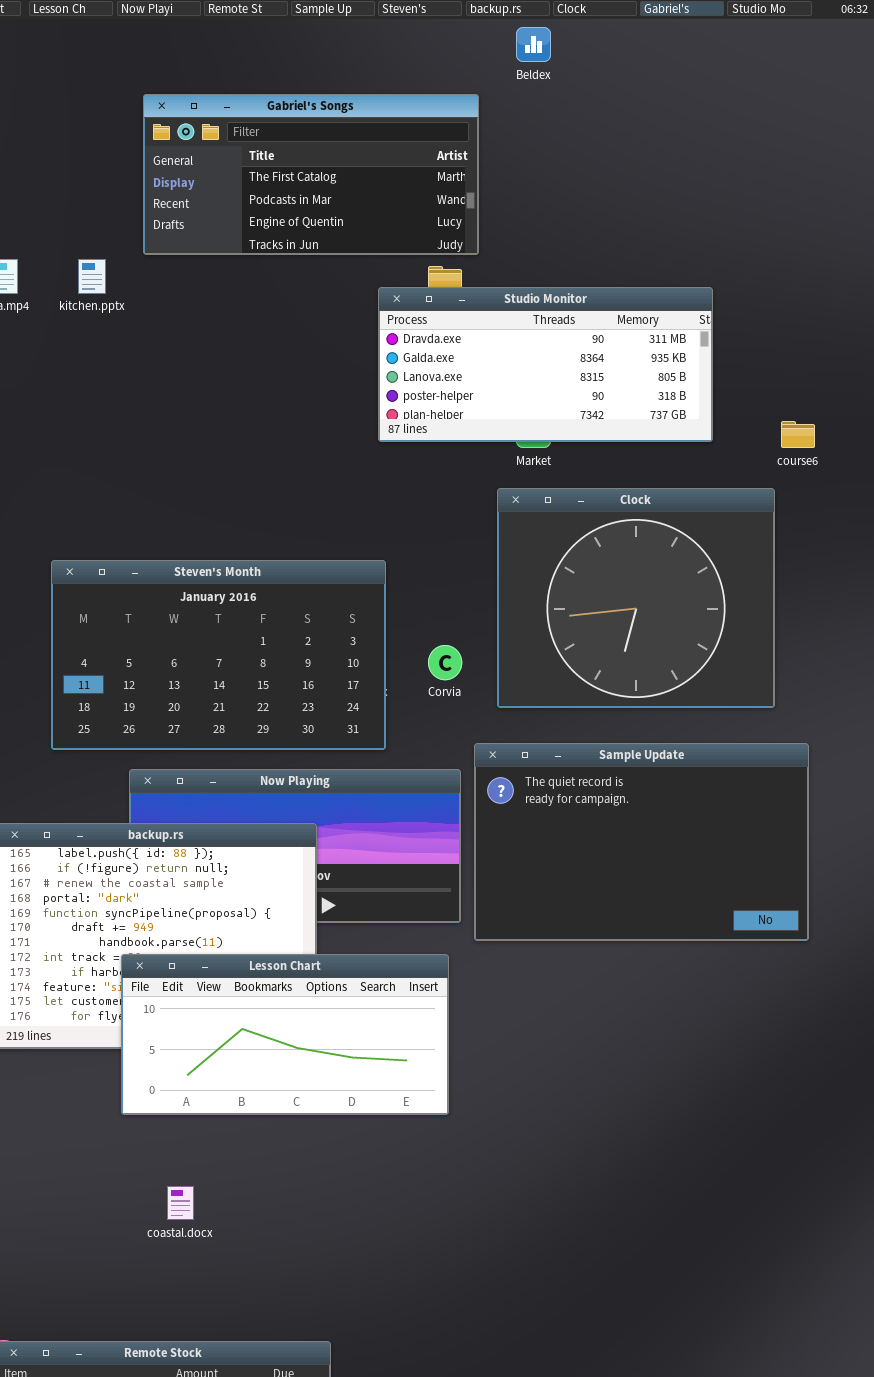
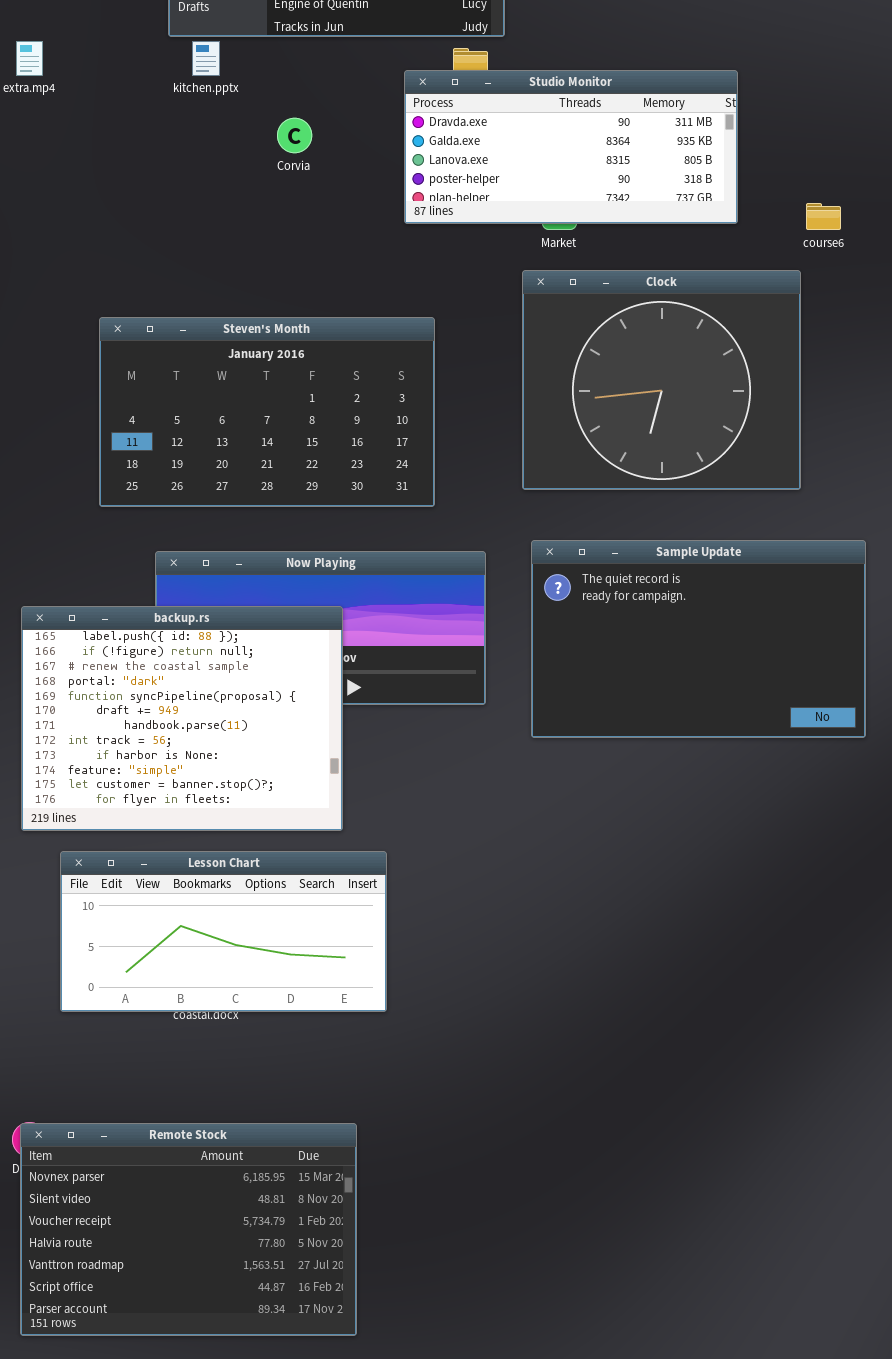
kitchen.pptx: [78,259,106,294] -> [192,41,220,76], moved
Steven's Month: [51,560,386,750] -> [99,317,435,507], moved
Corvia: [428,645,462,680] -> [277,118,312,153], moved
Sample Update: [474,743,809,941] -> [531,540,866,738], moved
Lesson Chart: [121,954,449,1115] -> [60,851,387,1012], moved

